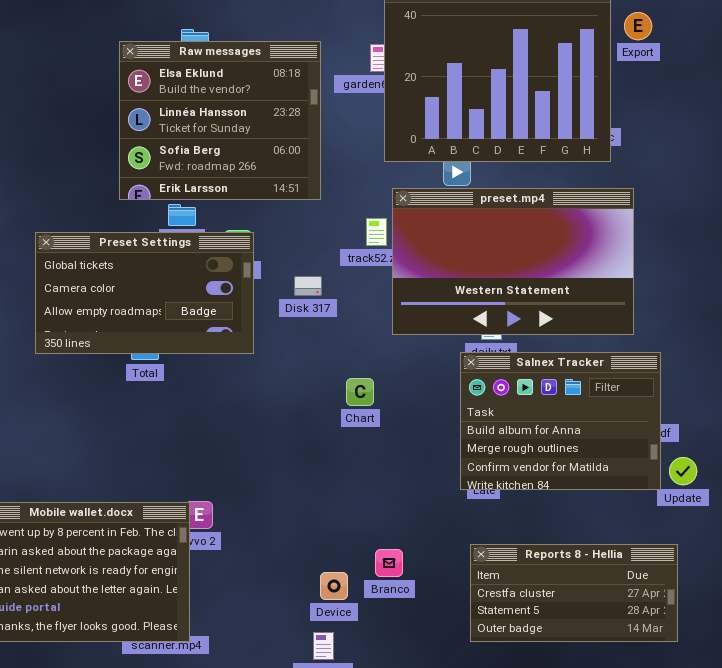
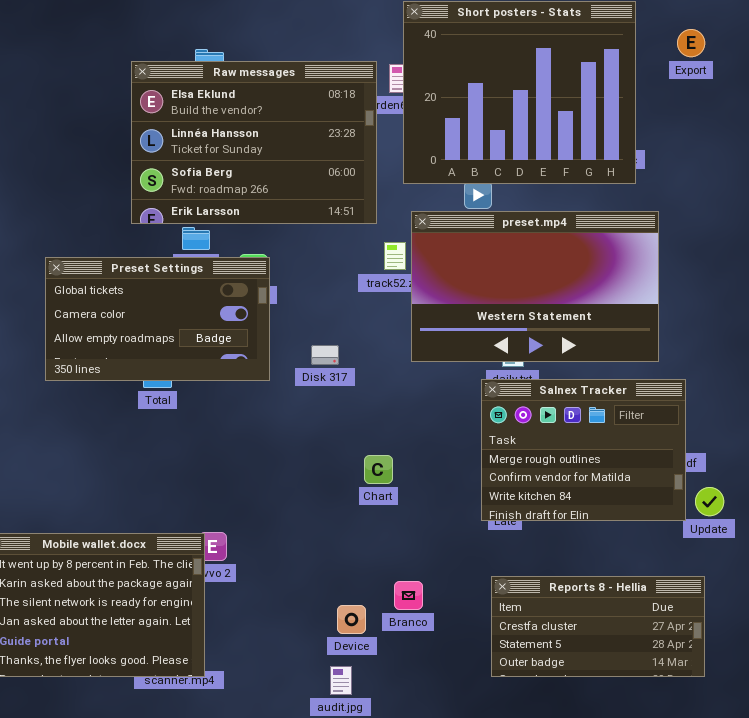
Export: [624,12,652,40] -> [677,29,705,57], moved
Raw messages: [119,41,321,200] -> [131,61,377,224], resized
Disk 317: [294,276,322,296] -> [311,345,339,365], moved
Salnex Tracker: [460,352,661,490] -> [481,379,686,521], scrolled down 1 row
Chart: [346,378,374,406] -> [364,455,393,484], moved

